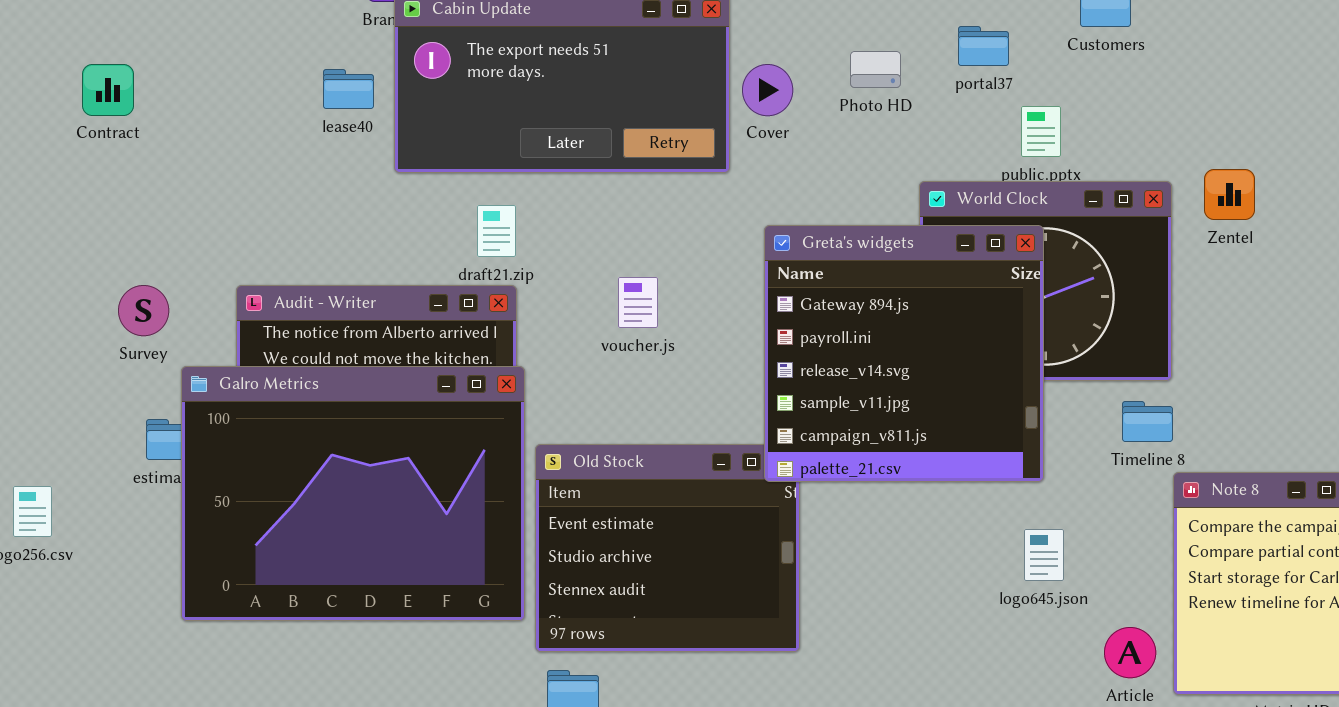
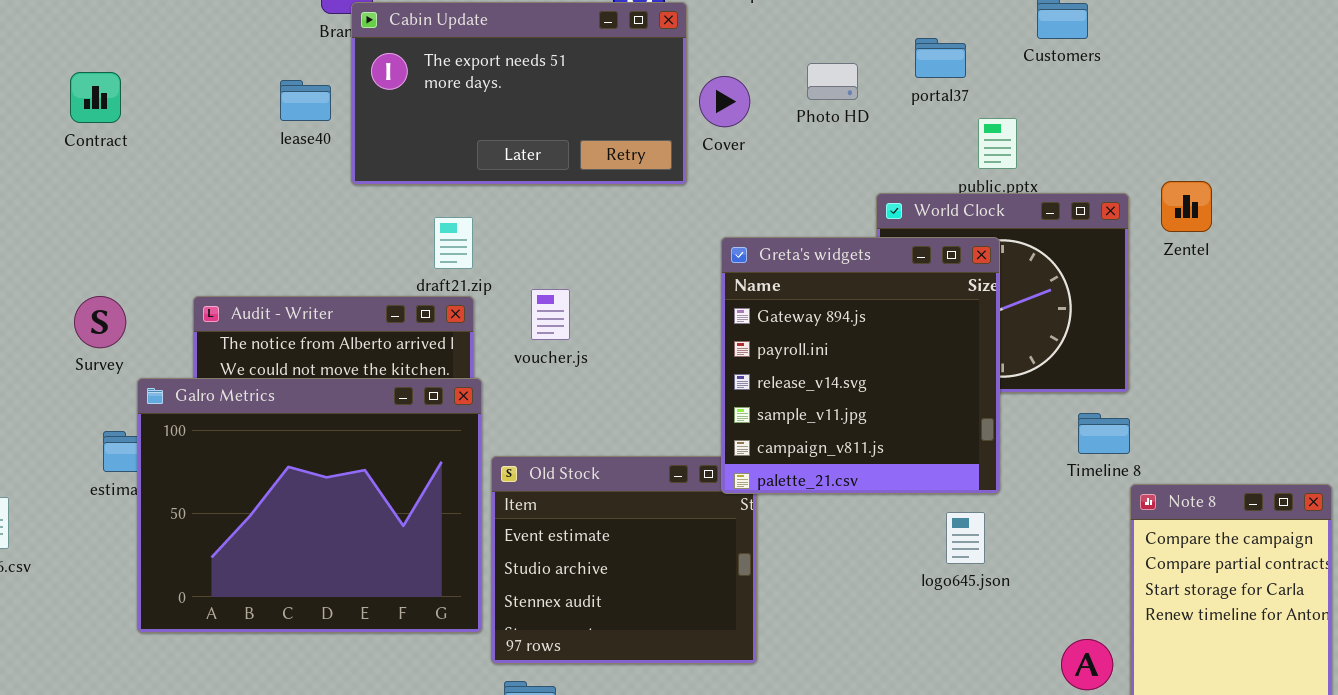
Contract: [82,64,134,116] -> [70,72,121,123], moved
voucher.js: [618,277,658,328] -> [531,289,570,340], moved
logo645.json: [1024,529,1064,581] -> [946,512,985,564], moved

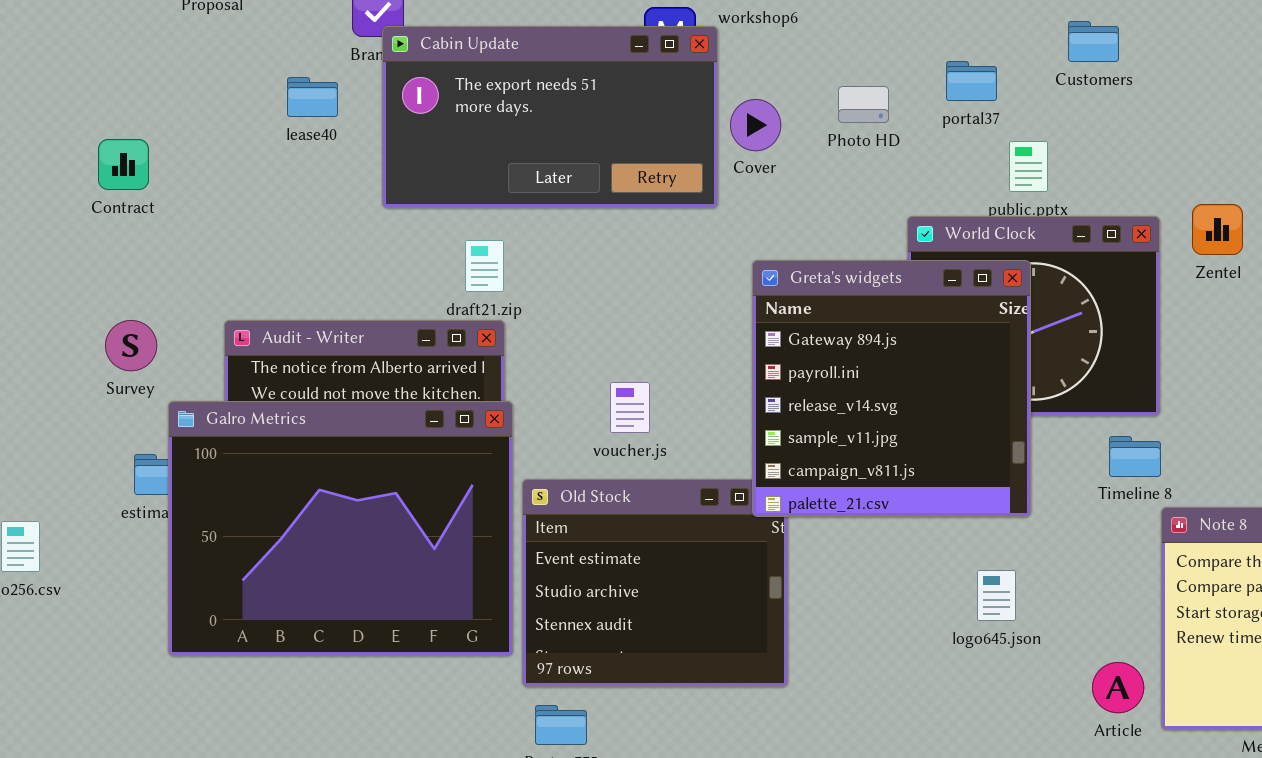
Contract: [70,72,121,123] -> [98,139,149,190], moved
lease40: [280,80,331,121] -> [287,77,338,117], moved
voucher.js: [531,289,570,340] -> [610,382,650,433], moved
logo645.json: [946,512,985,564] -> [977,570,1016,621], moved

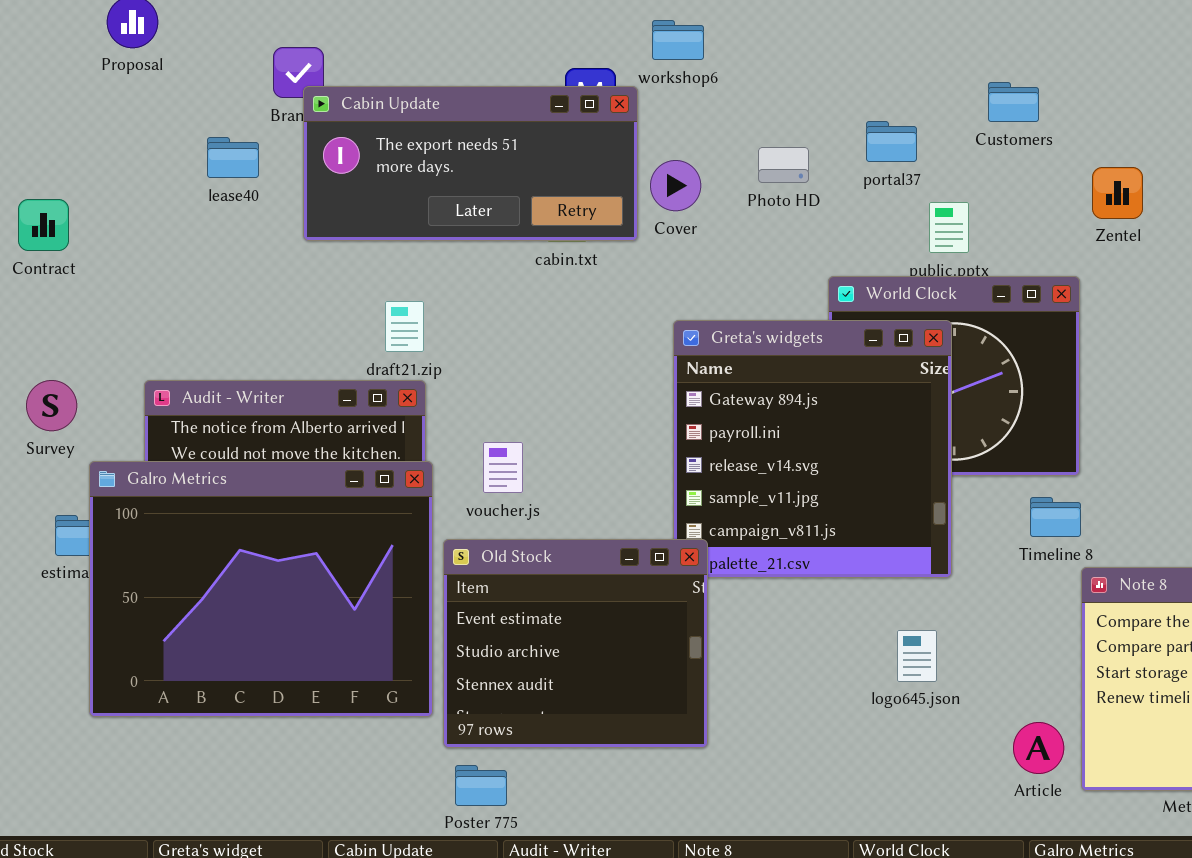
Cabin Update: [382,26,718,208] -> [303,86,638,241], resized
Zentel: [1192,204,1243,255] -> [1092,167,1143,219], moved
voucher.js: [610,382,650,433] -> [483,442,523,493], moved
Old Stock: [522,479,788,687] -> [443,539,708,748], raised

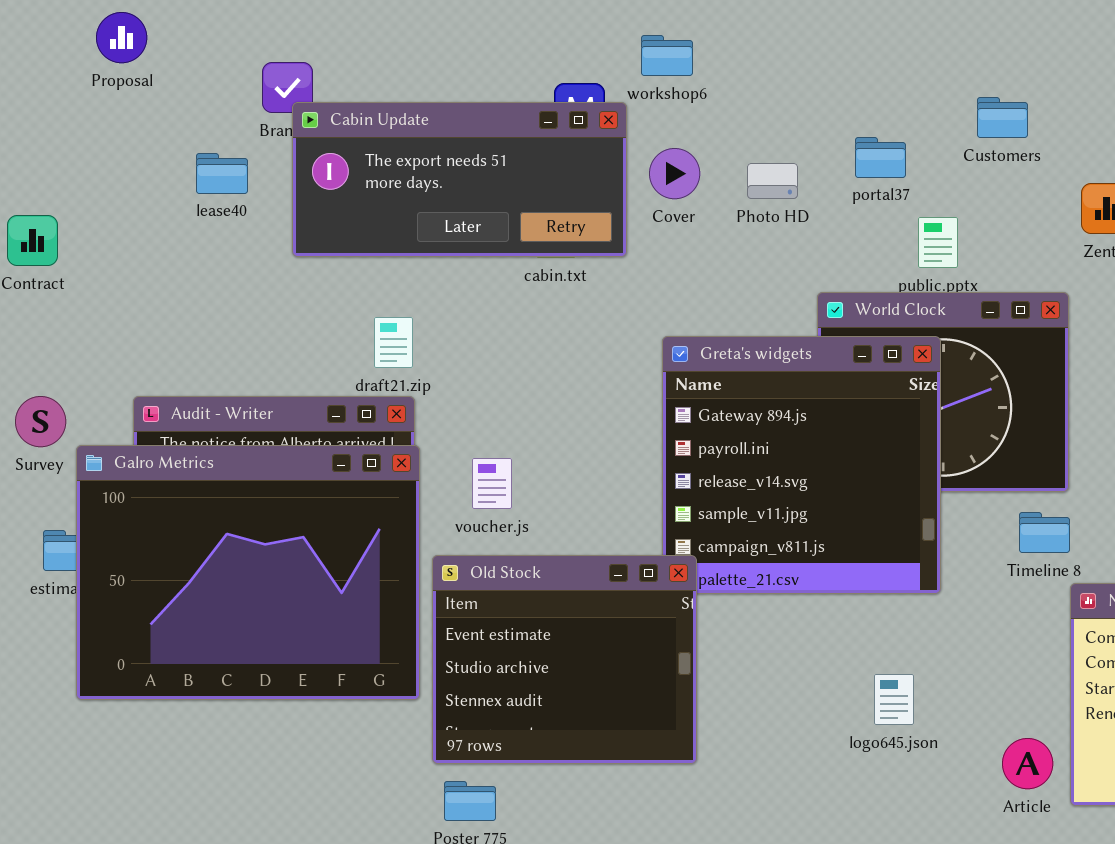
Cover: [650,160,701,211] -> [649,148,700,199], moved
Galro Metrics: [89,461,433,717] -> [76,445,420,700], moved
logo645.json: [897,630,937,682] -> [874,674,914,725], moved

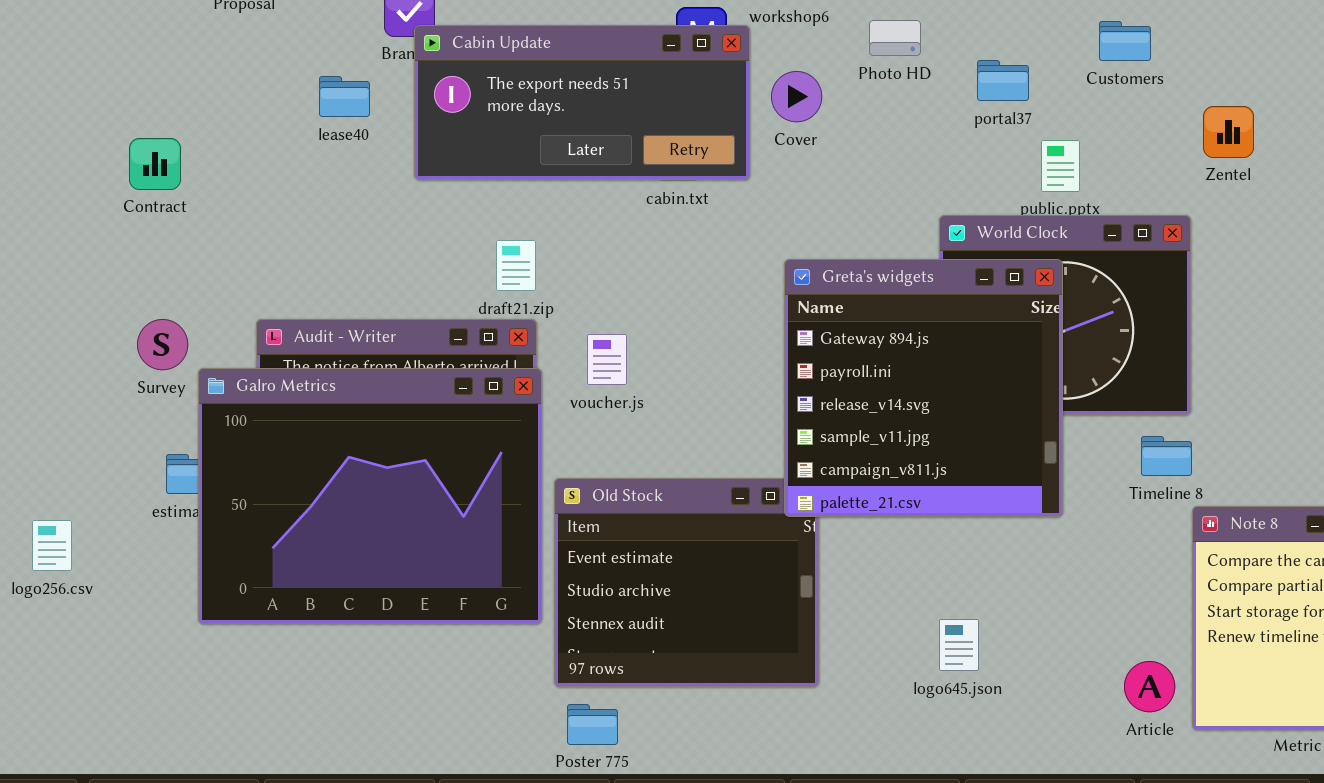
Photo HD: [747,163,798,199] -> [869,20,921,56], moved
Greta's widgets: [662,336,941,594] -> [784,259,1063,517], raised
voucher.js: [472,458,512,509] -> [587,334,627,385], moved
logo645.json: [874,674,914,725] -> [939,619,979,671], moved

